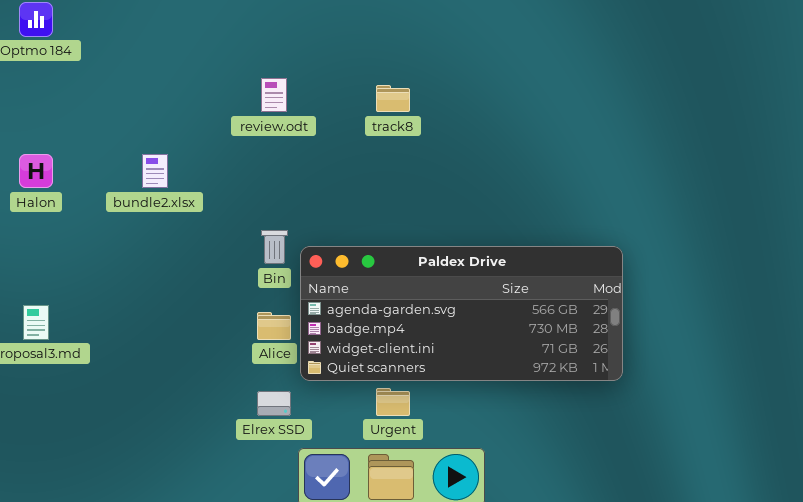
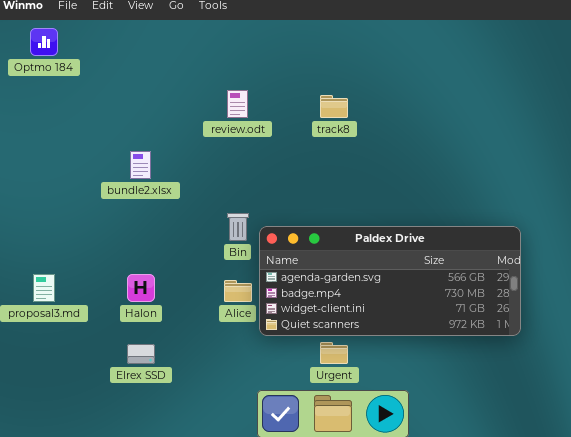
Halon: [19,154,53,188] -> [127,274,155,302], moved
Elrex SSD: [257,391,291,416] -> [127,344,155,364], moved

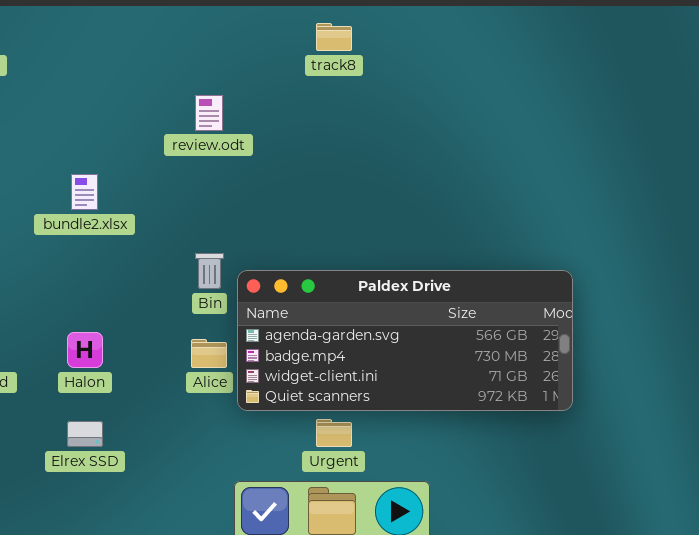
track8: [320,95,348,118] -> [316,23,352,51], moved

